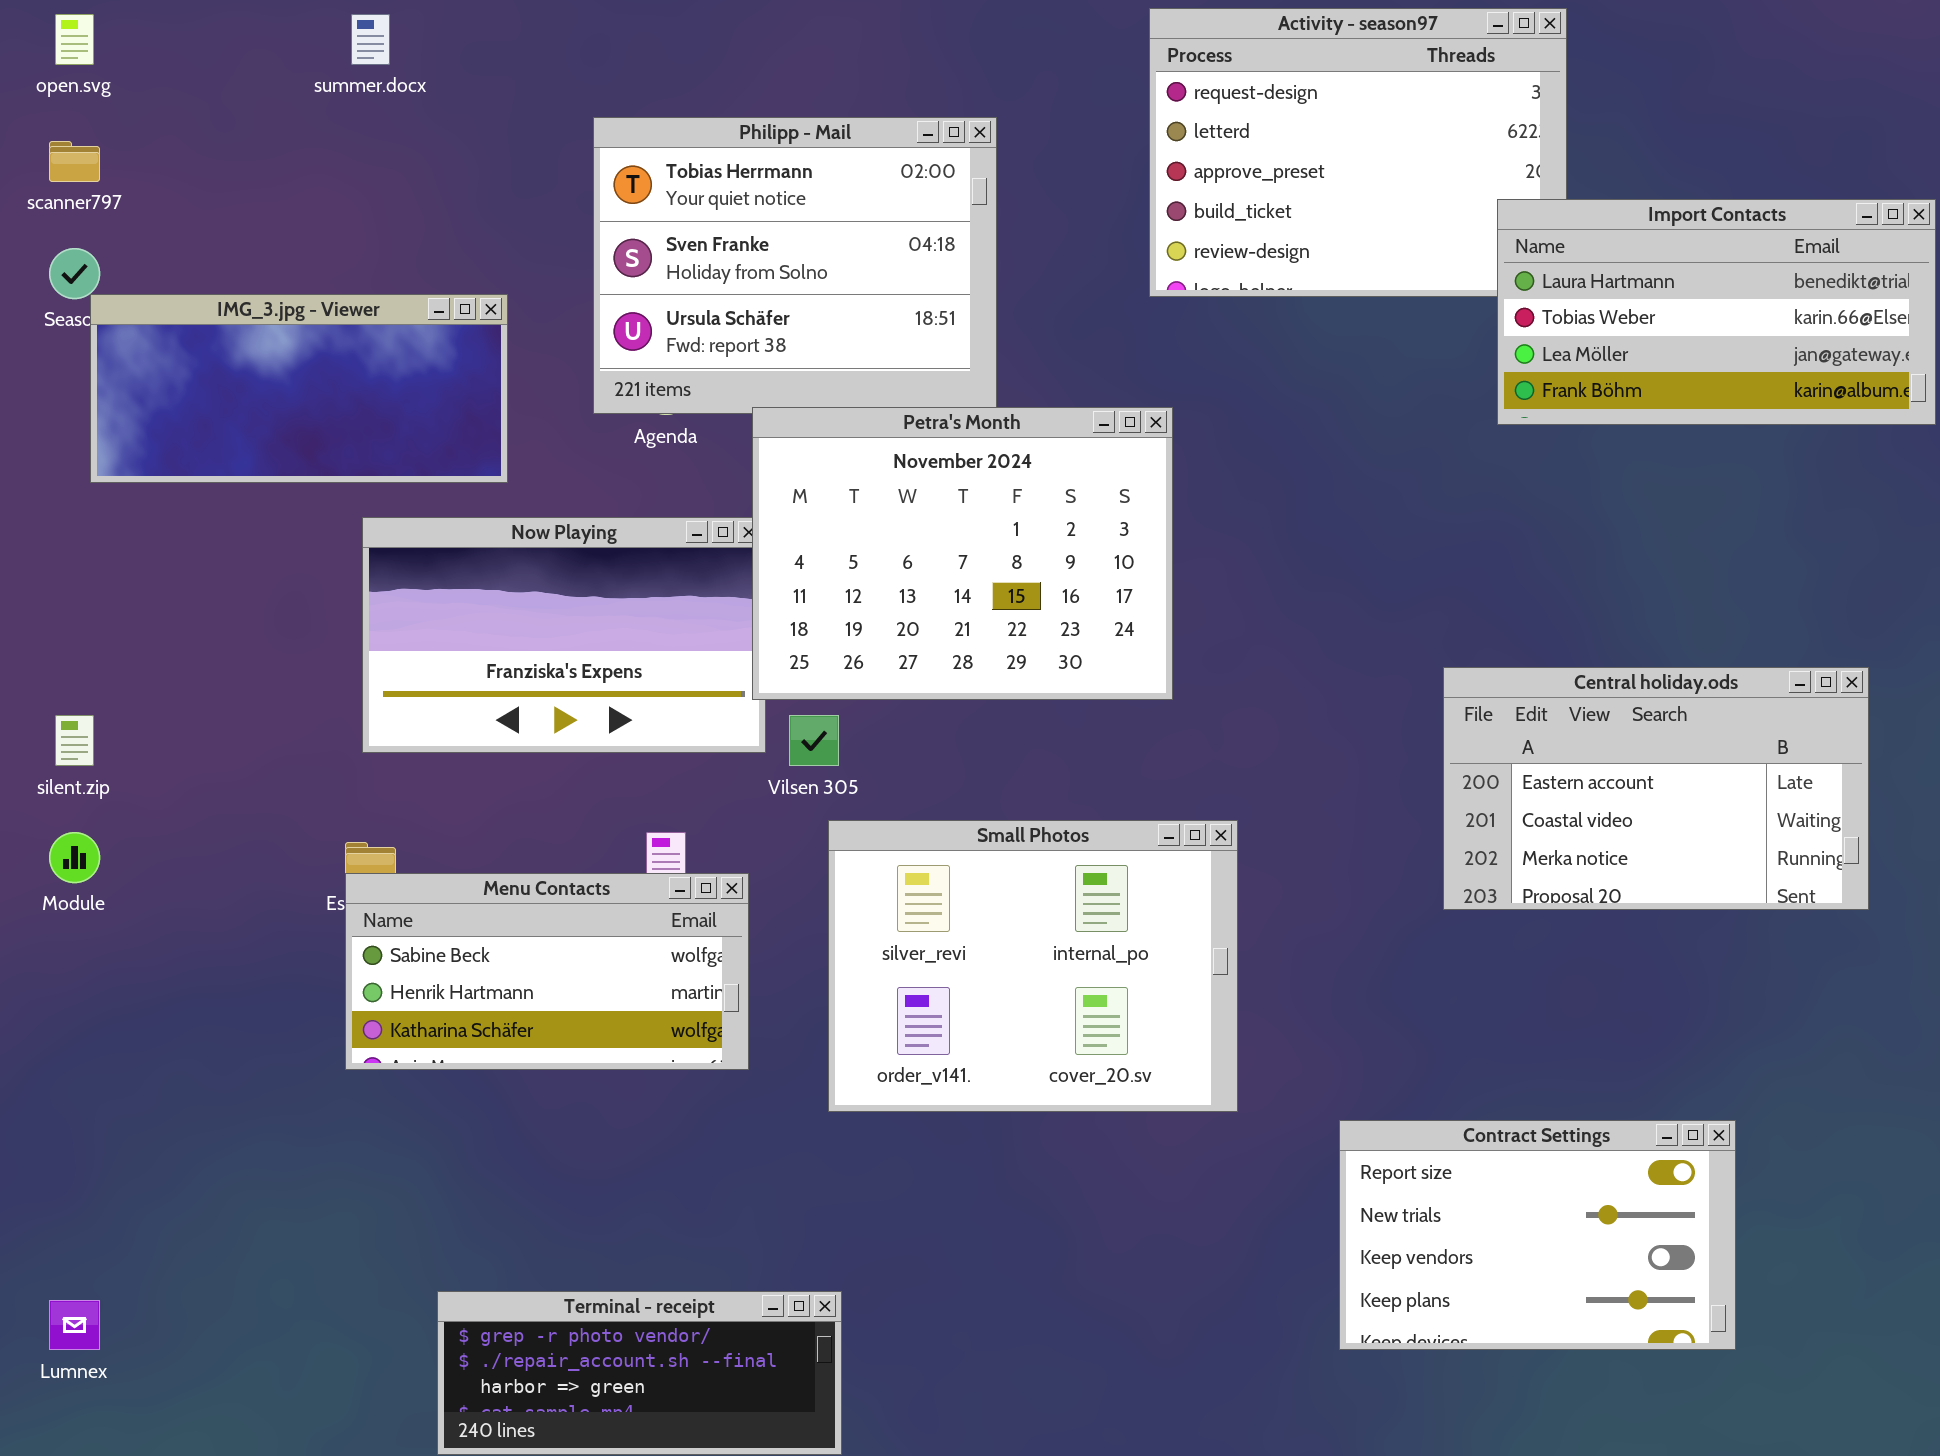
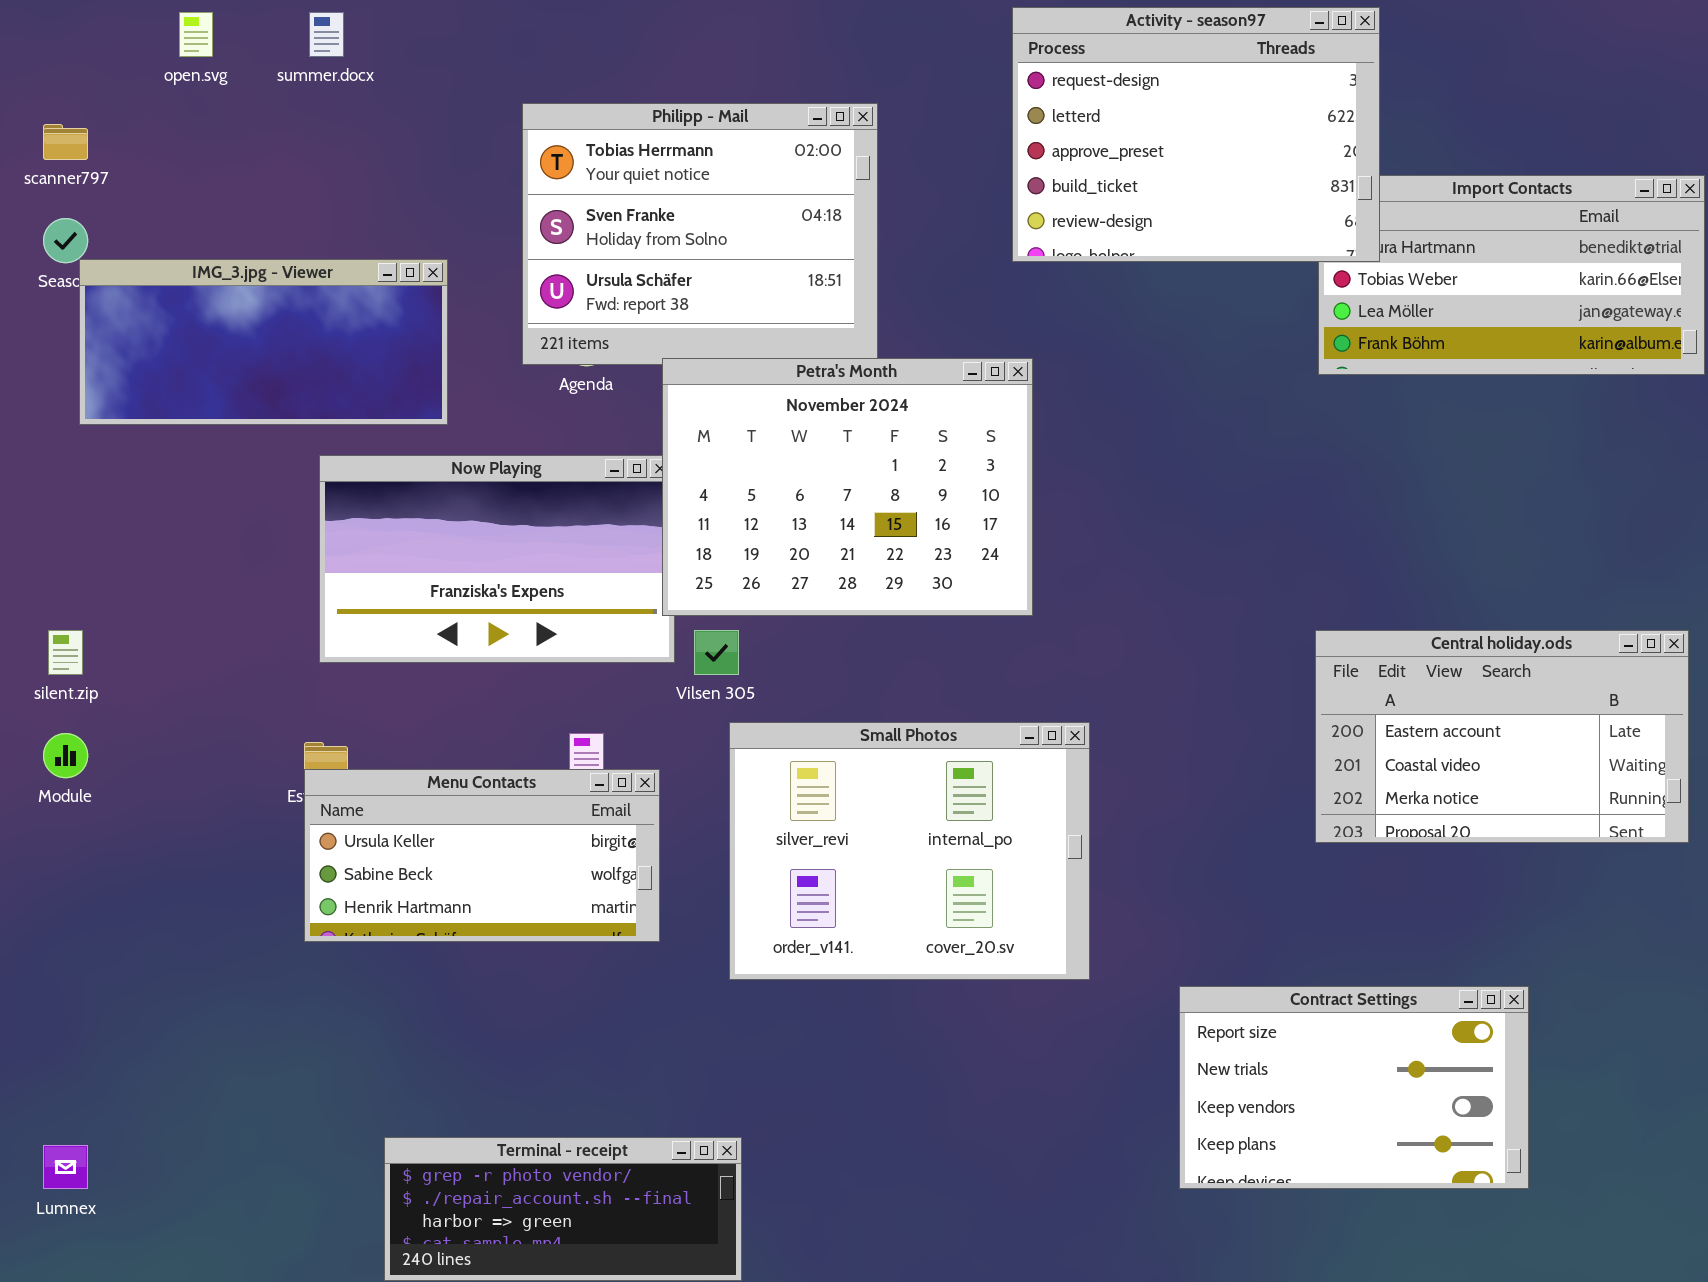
Activity - season97: [1149,8,1567,297] -> [1012,7,1380,262], raised
open.svg: [55,14,94,65] -> [179,12,213,57], moved
Central holiday.ods: [1443,667,1869,910] -> [1315,630,1689,843], moved
Menu Contacts: [345,873,749,1070] -> [304,769,660,942], scrolled up 1 row

